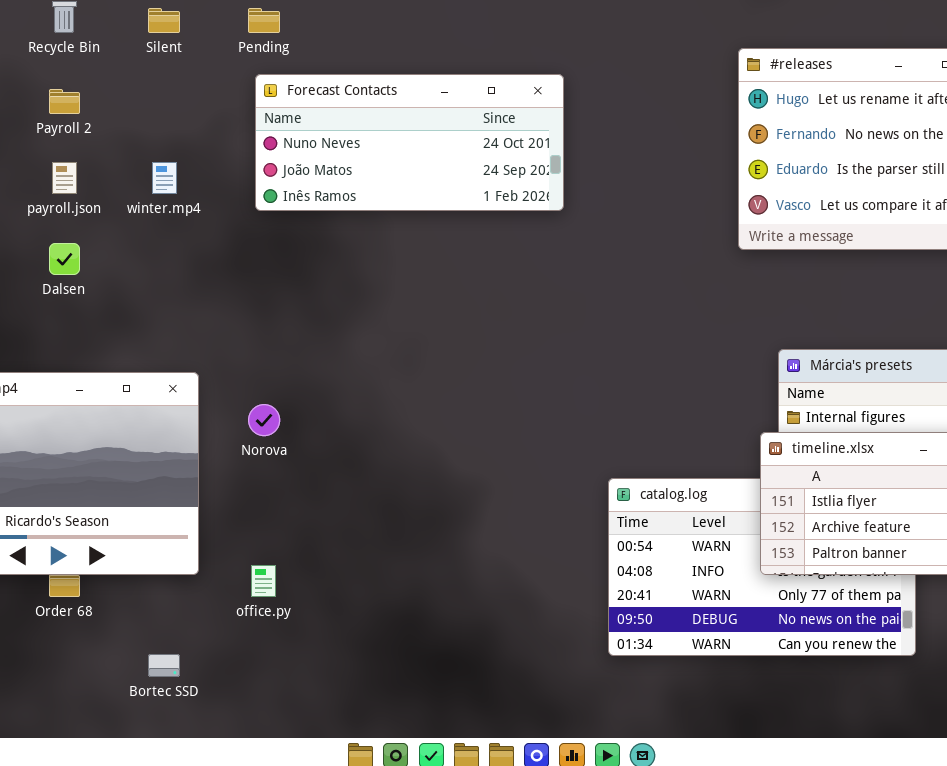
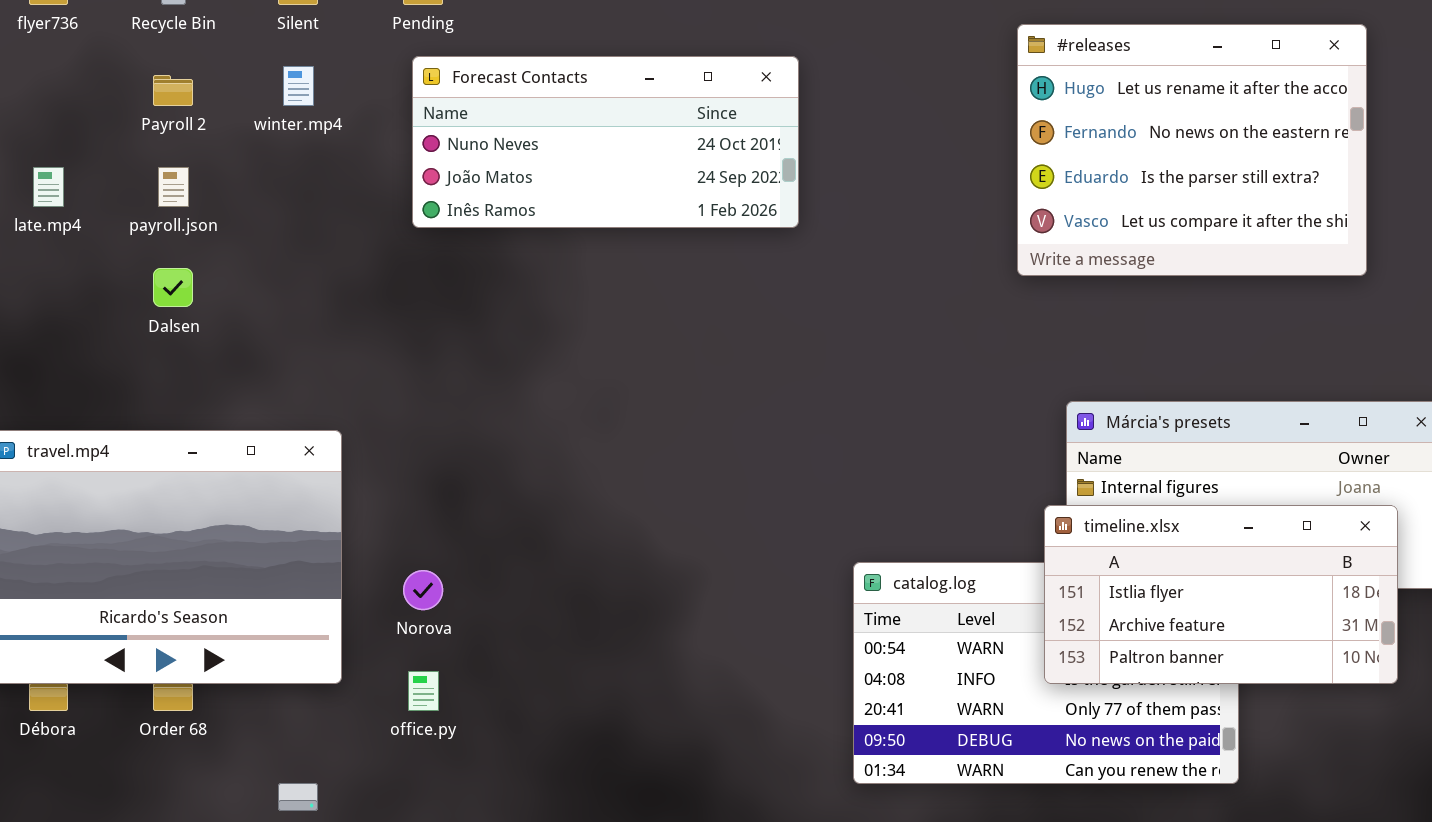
winter.mp4: [152,162,177,194] -> [283,66,314,106], moved
Norova: [248,404,280,436] -> [403,570,443,610], moved

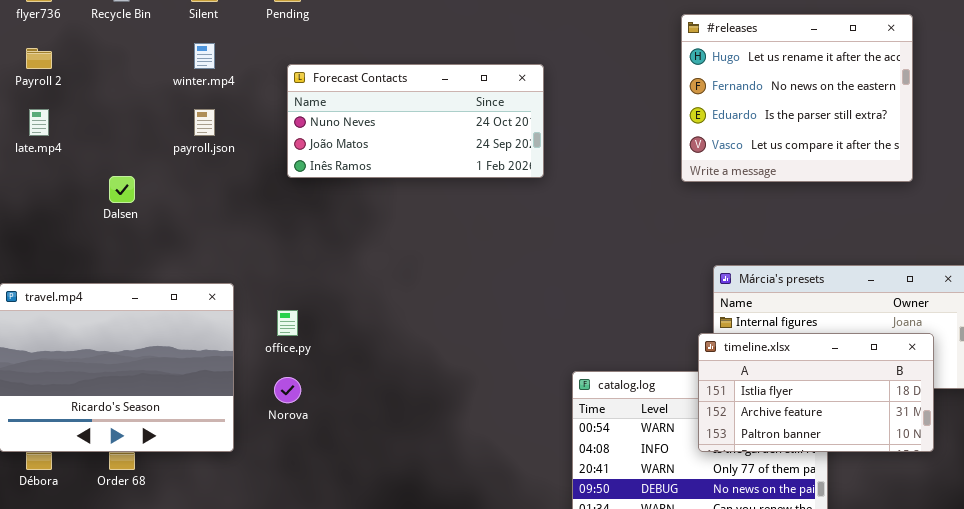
Forecast Contacts: [412,56,799,228] -> [287,64,544,178], moved
Payroll 2: [153,75,193,106] -> [26,48,52,69], moved
payroll.json: [158,167,189,207] -> [194,109,215,136], moved
office.py: [408,671,439,711] -> [277,310,298,336], moved

